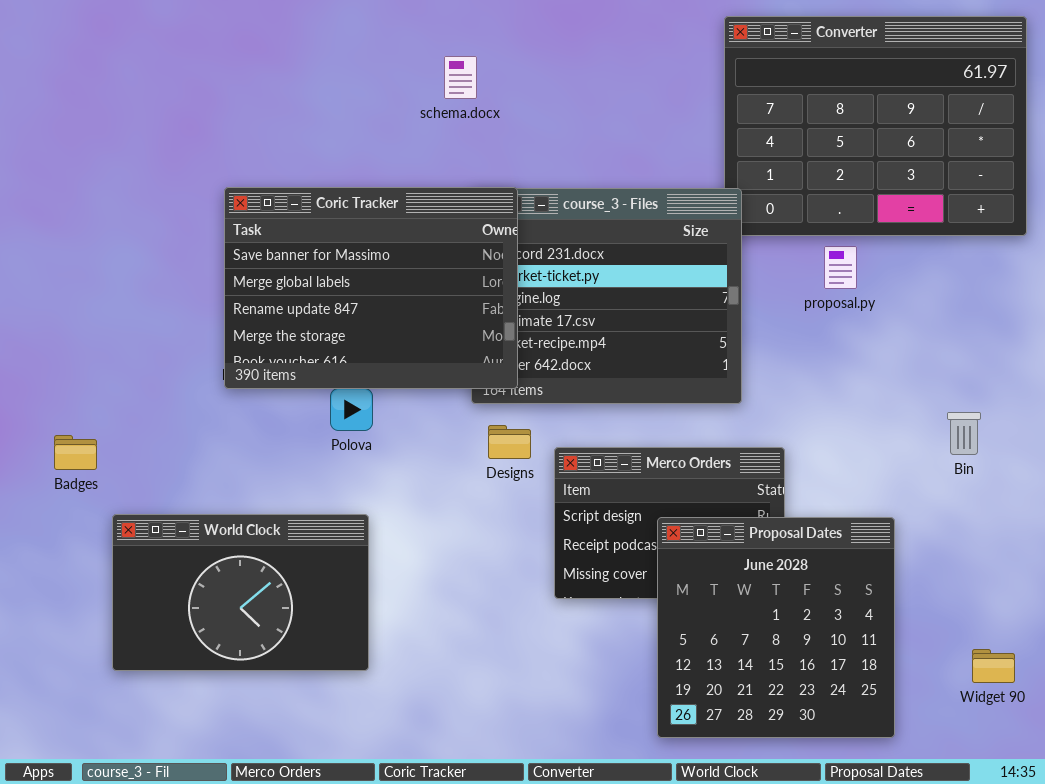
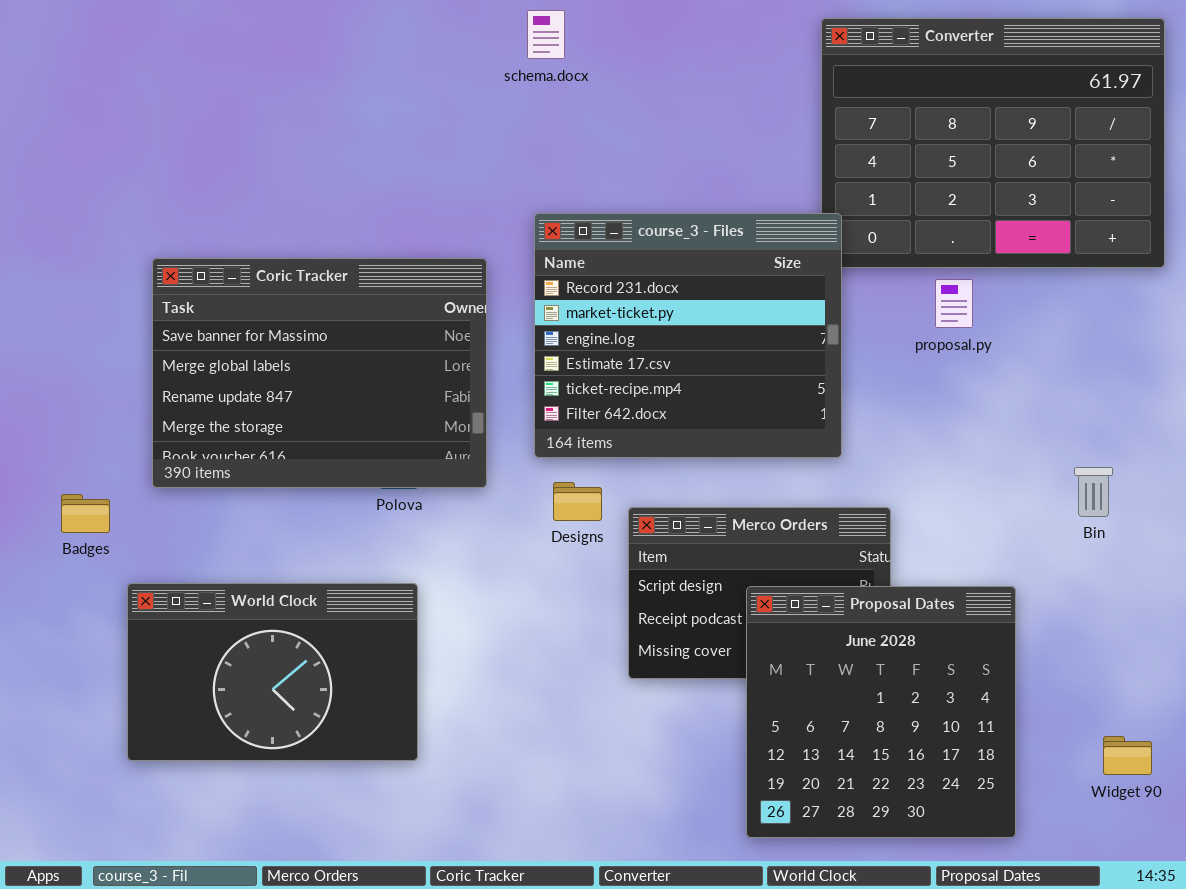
schema.docx: [444,56,477,99] -> [527,10,565,59], moved
Coric Tracker: [224,187,518,389] -> [152,258,487,488], moved

